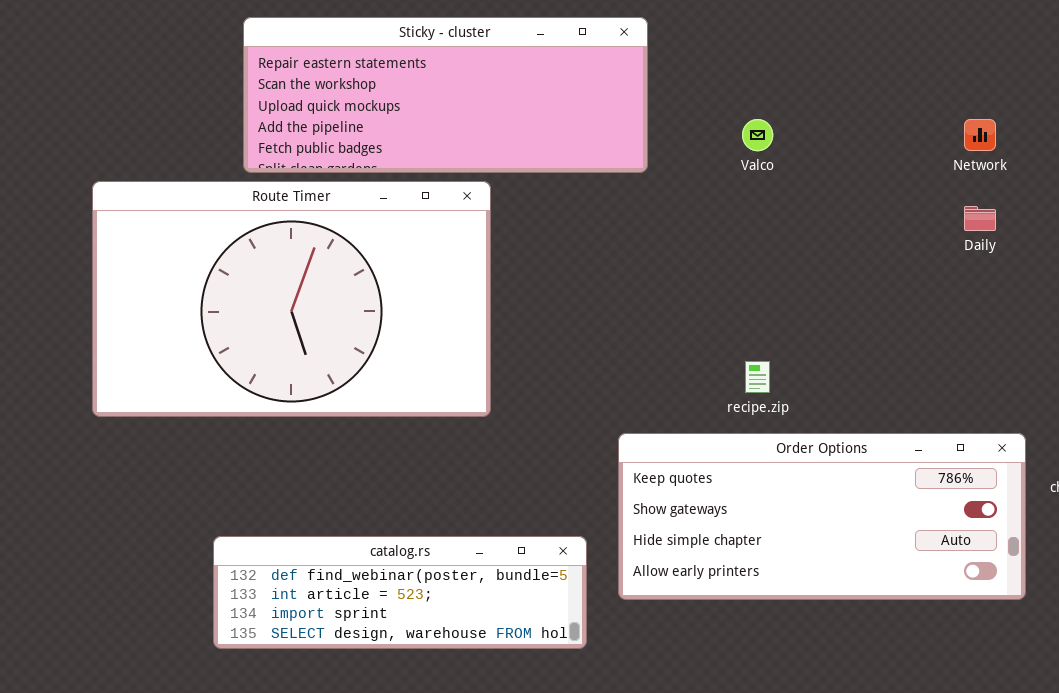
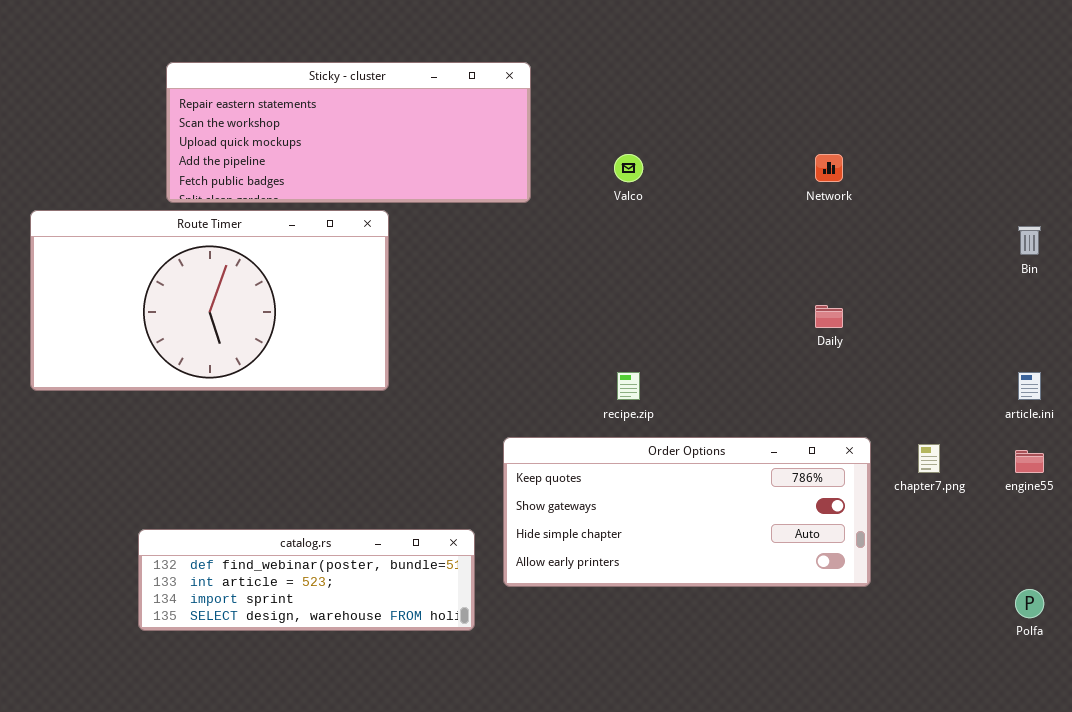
Route Timer: [92,181,491,417] -> [30,210,389,391], resized
Daily: [964,206,996,231] -> [815,305,843,328], moved

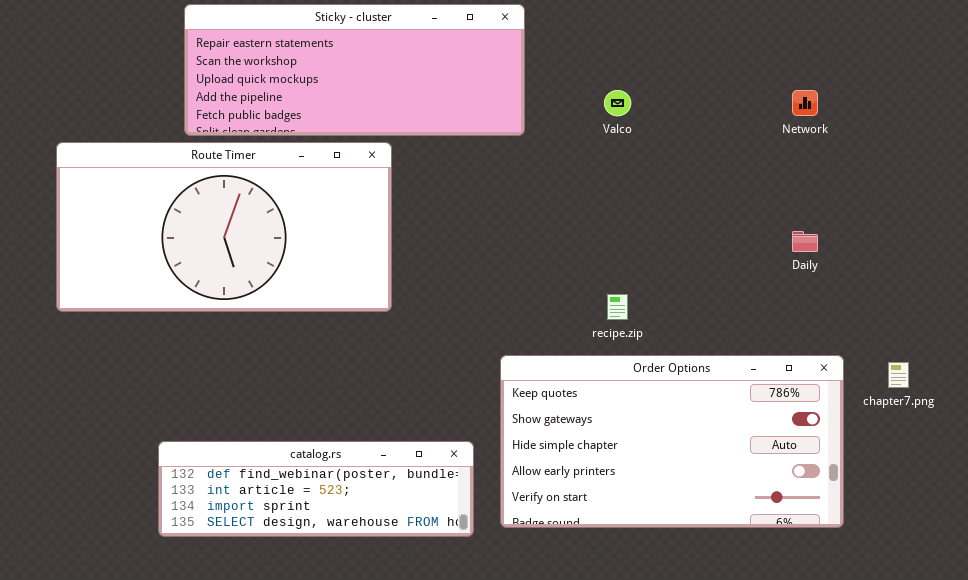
Order Options: [503,437,871,587] -> [500,355,844,528], resized

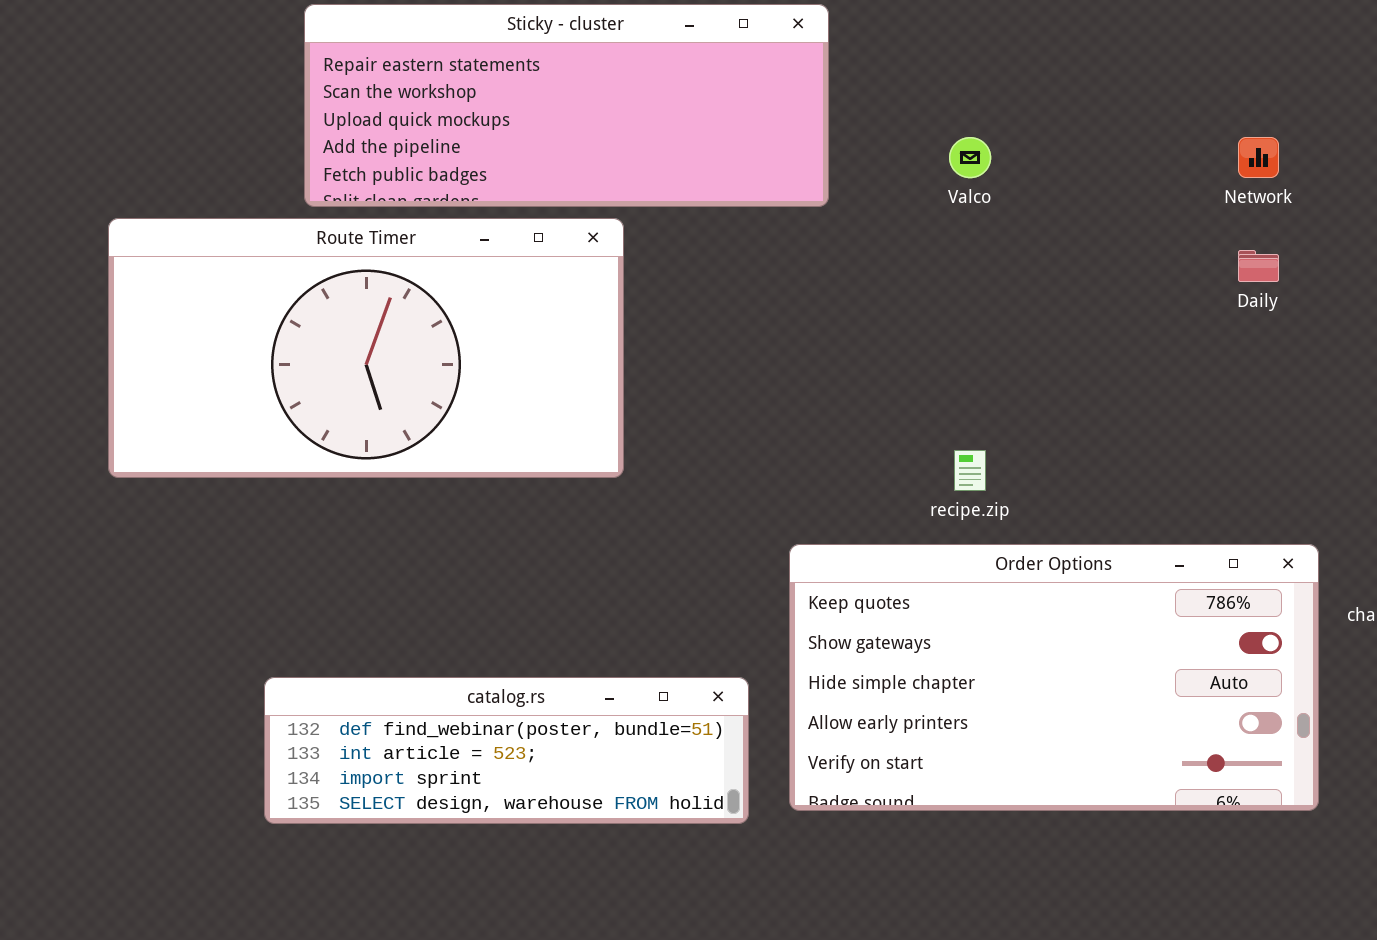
Daily: [792,231,818,252] -> [1238,250,1279,282], moved

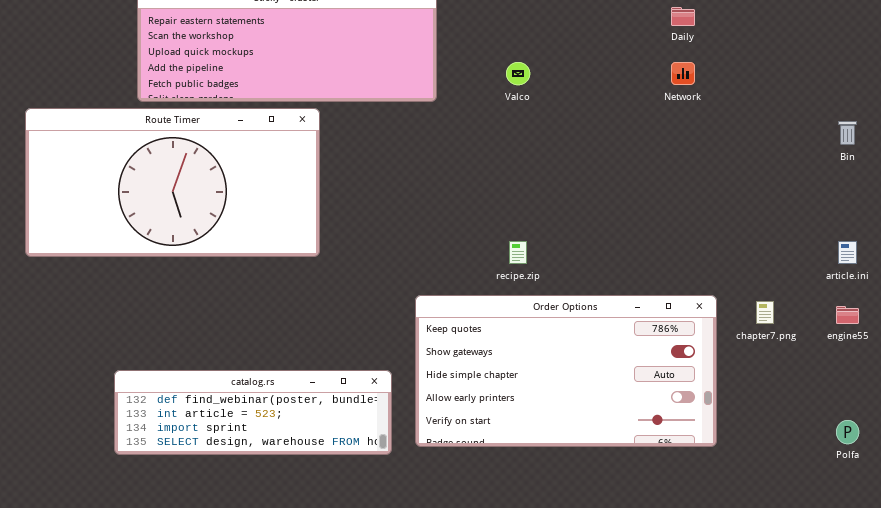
Daily: [1238,250,1279,282] -> [671,7,695,26], moved

